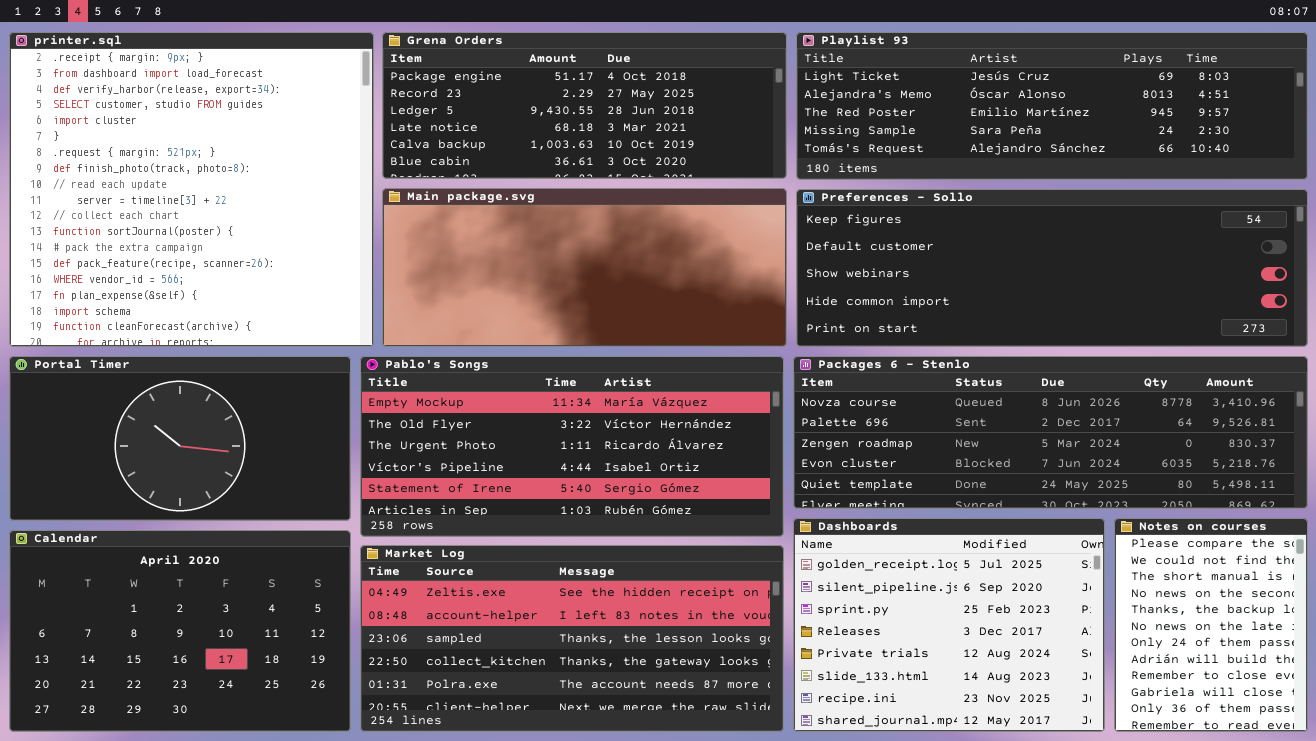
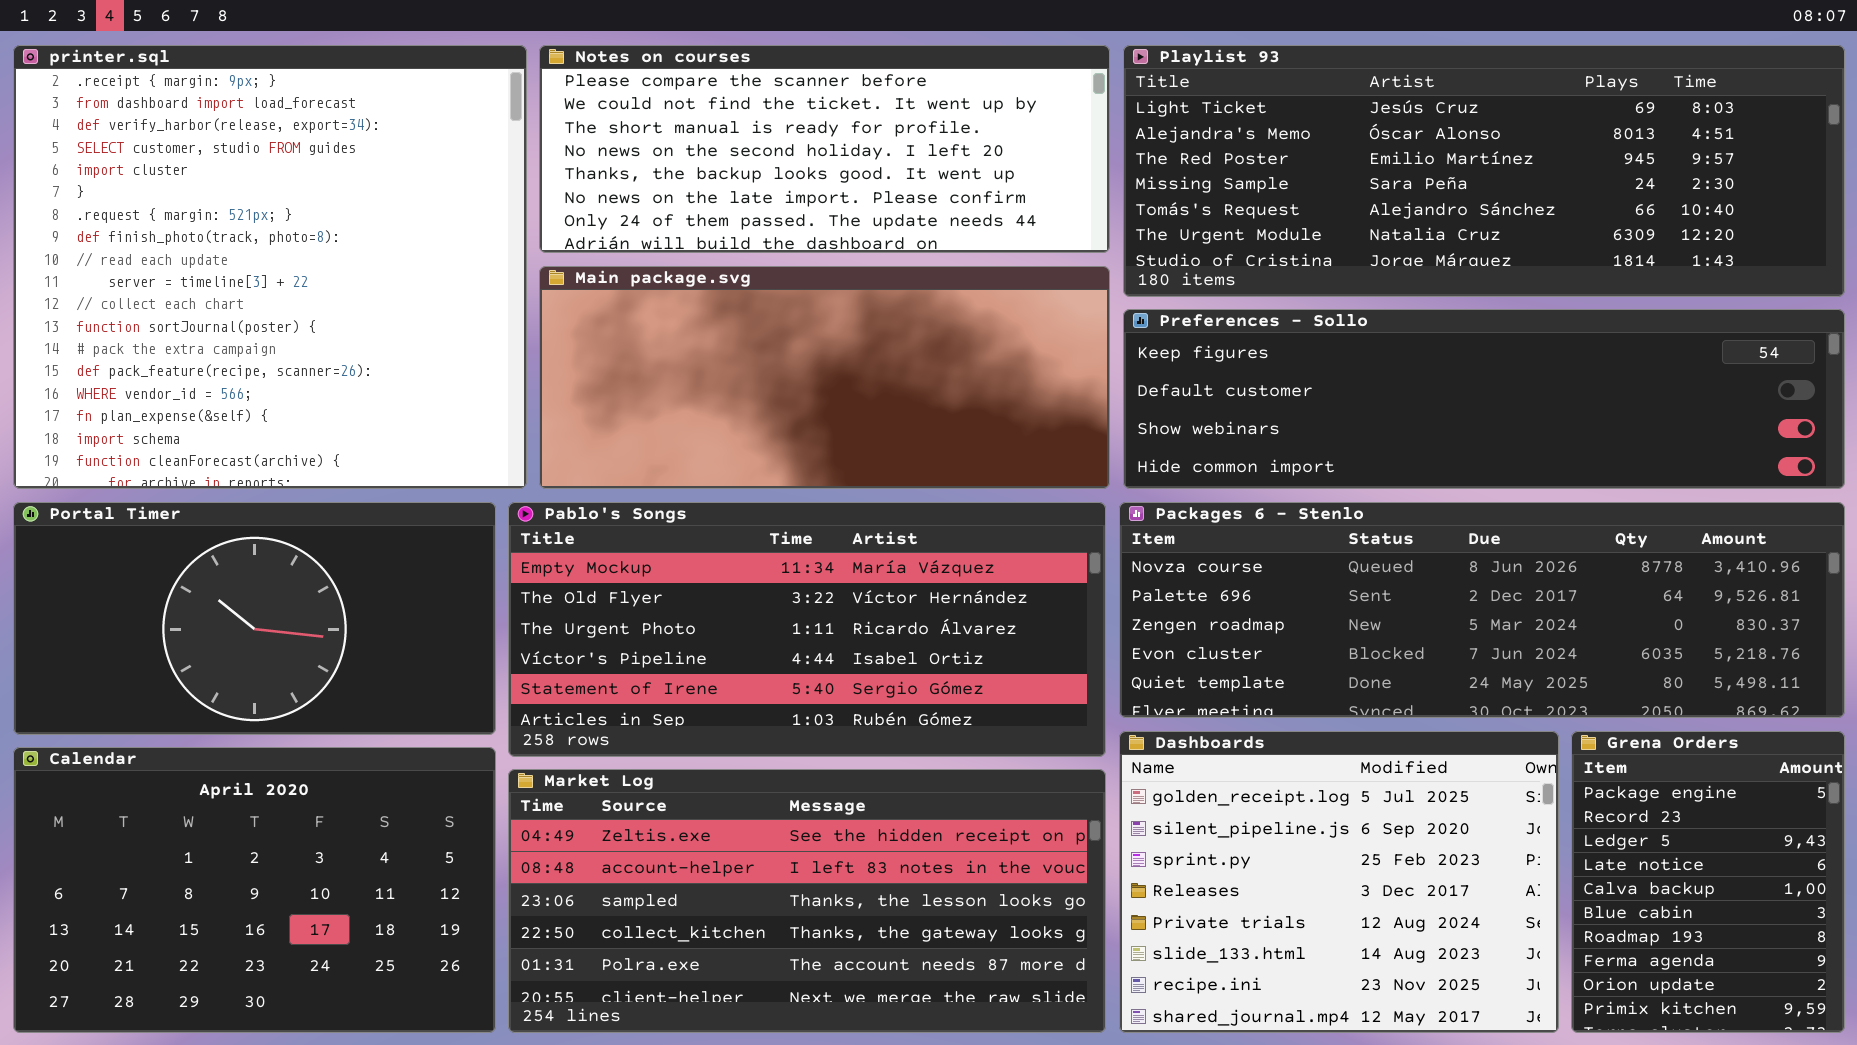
Grena Orders: [382,32,787,179] -> [1571,731,1845,1033], moved, resized
Playlist 93: [796,32,1308,180] -> [1123,45,1845,297], resized
Preferences - Sollo: [796,189,1308,347] -> [1123,309,1845,489], resized
Notes on courses: [1114,518,1308,732] -> [539,45,1110,253], moved, resized

